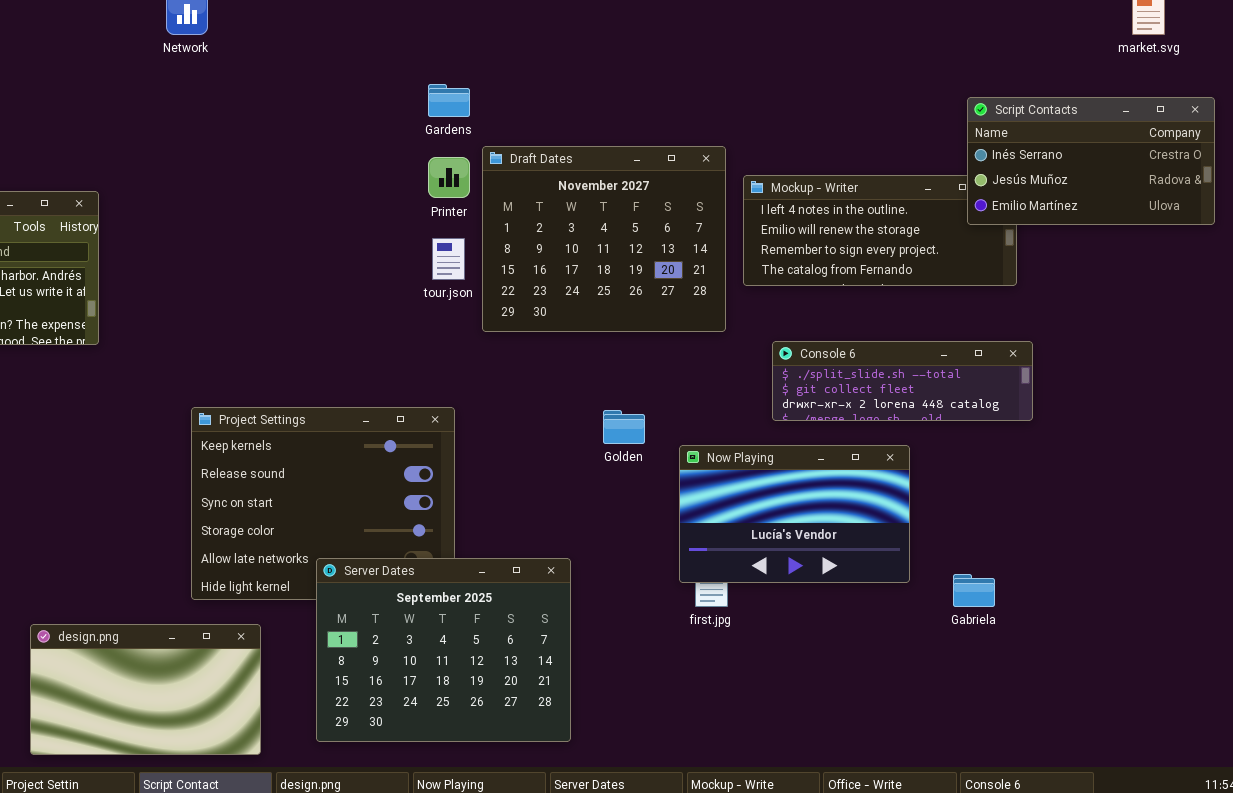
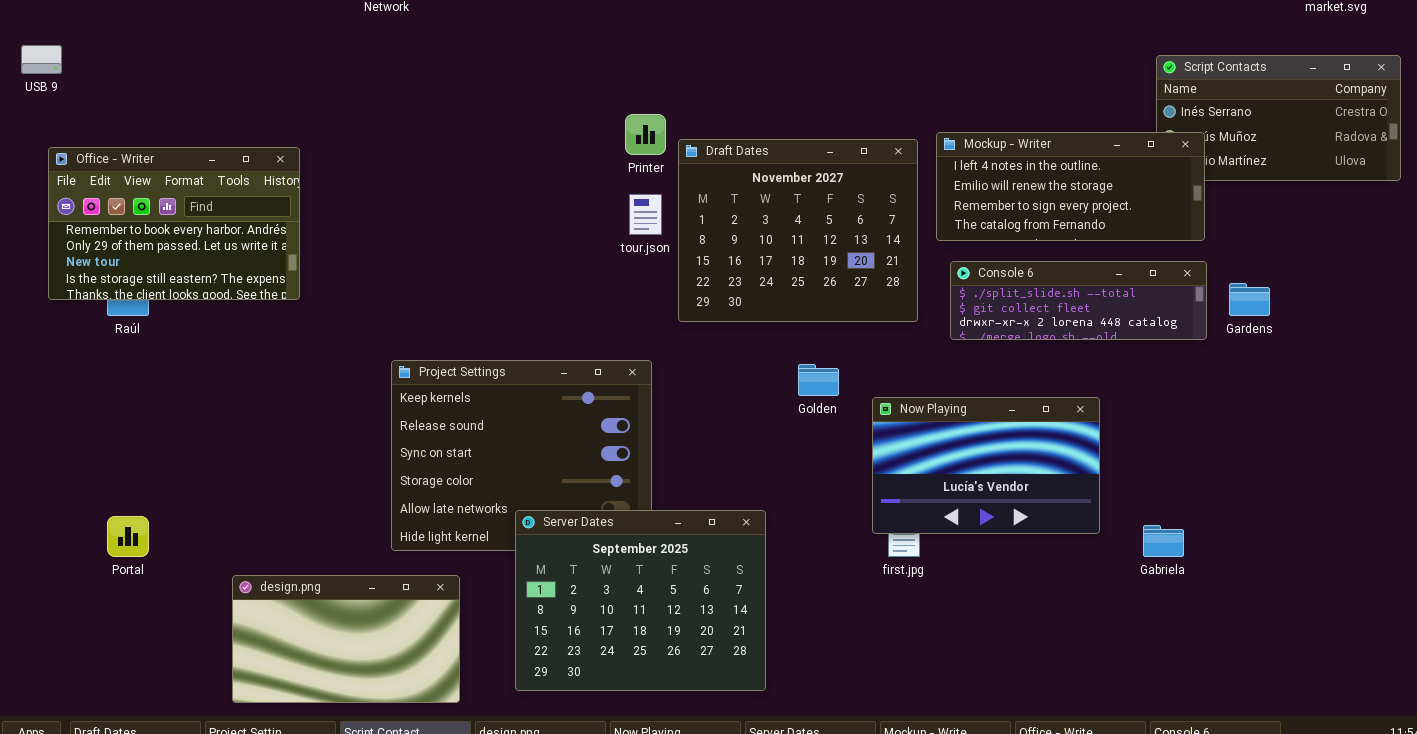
Gardens: [428,84,470,117] -> [1229,283,1270,316], moved
Draft Dates: [482,146,726,332] -> [678,139,918,322], moved
Mockup - Writer: [743,175,1017,286] -> [936,132,1205,241], raised
Console 6: [772,341,1033,421] -> [950,261,1207,340], moved

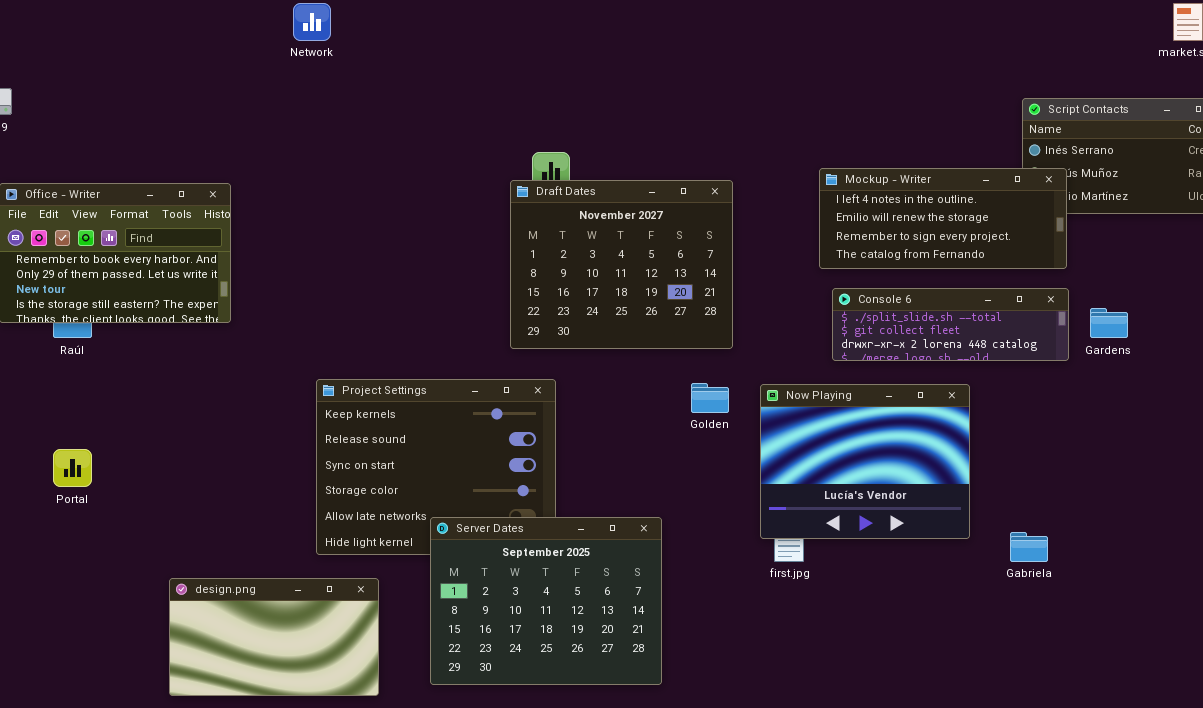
Draft Dates: [678,139,918,322] -> [510,180,733,349], moved
Now Playing: [872,397,1100,534] -> [760,384,970,539], resized
Portal: [107,516,149,557] -> [53,449,92,487], moved

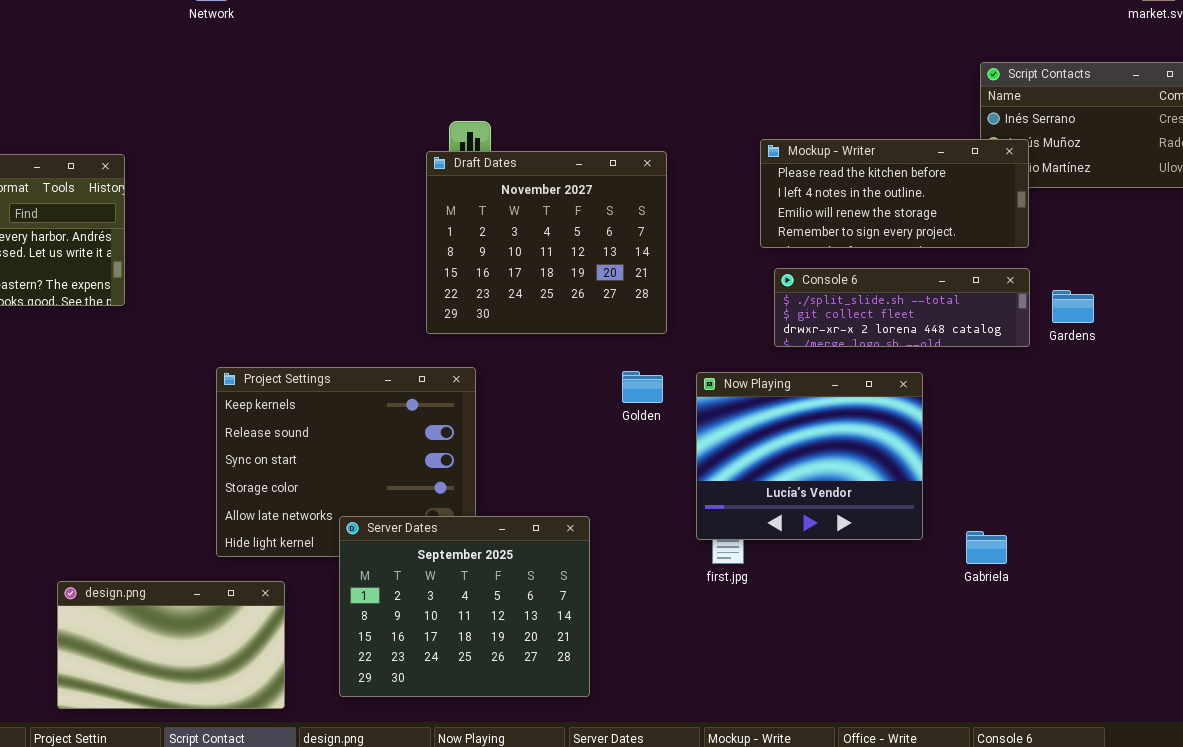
Mockup - Writer: [819,168,1067,269] -> [760,139,1029,248], scrolled up 1 row

